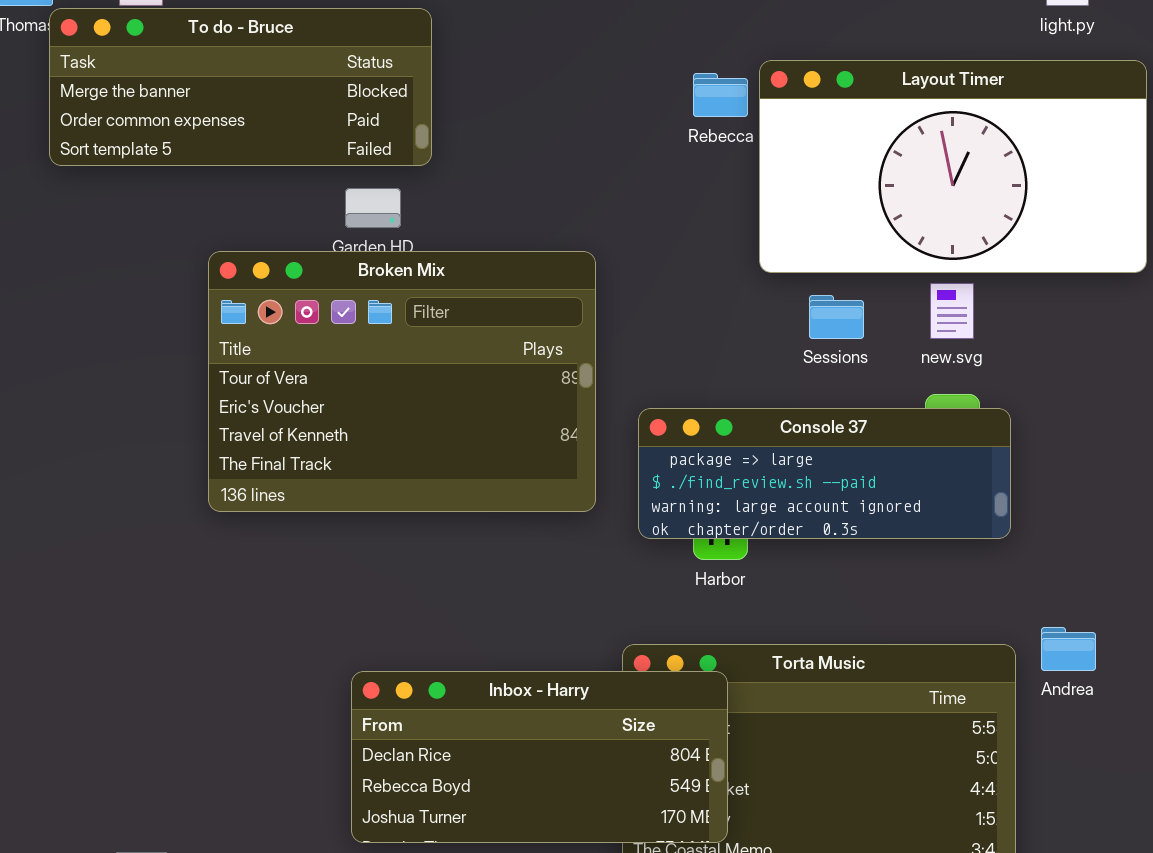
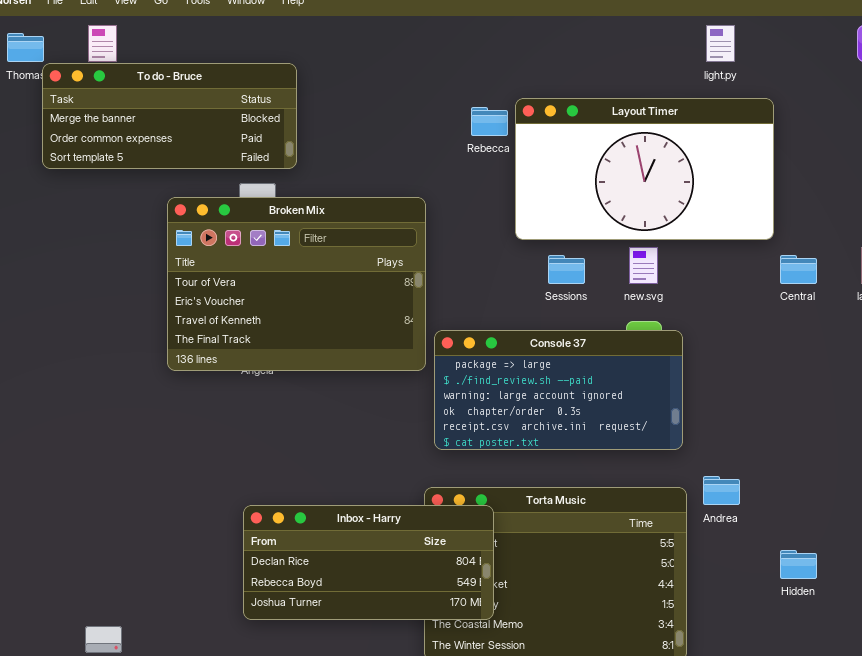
Broken Mix: [208,251,596,512] -> [167,197,426,371], moved
Console 37: [638,408,1011,539] -> [434,330,683,450], resized

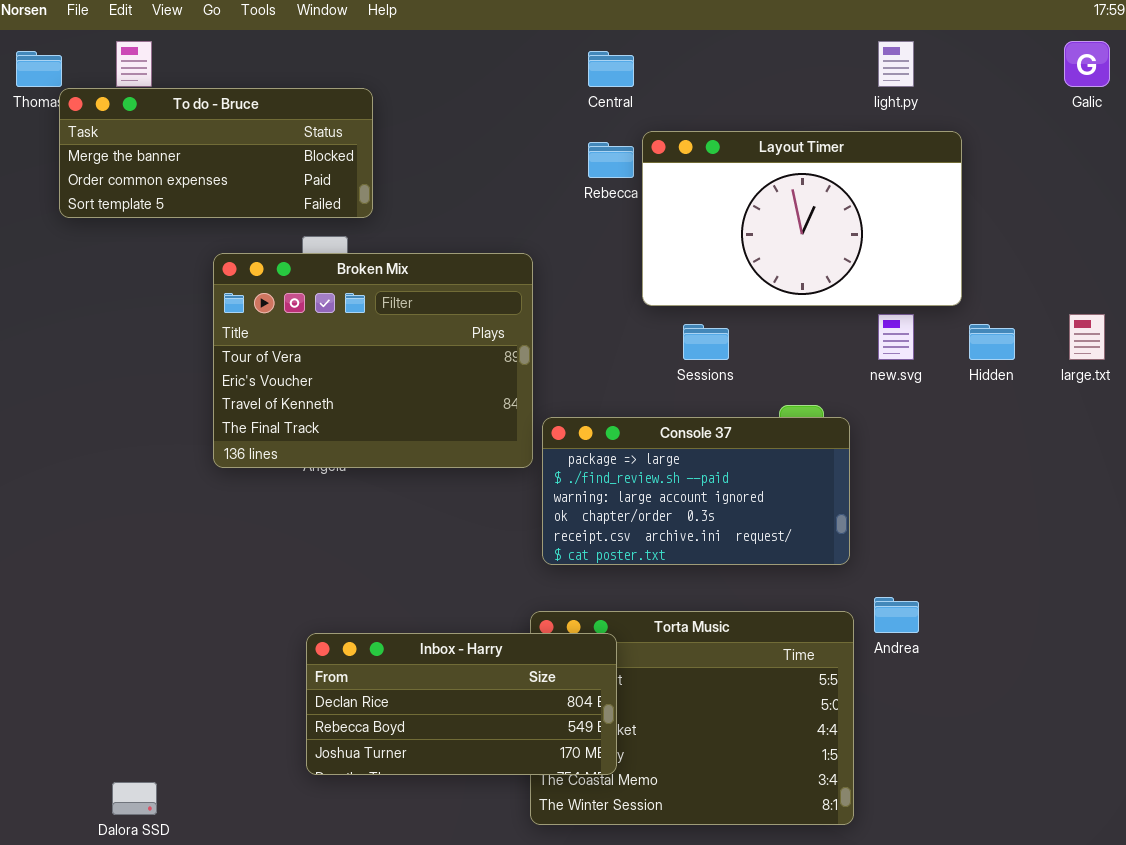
new.svg: [629,247,658,284] -> [878,314,914,360], moved
Central: [780,255,817,284] -> [588,51,634,87], moved
Hidden: [780,550,817,579] -> [969,324,1015,360], moved

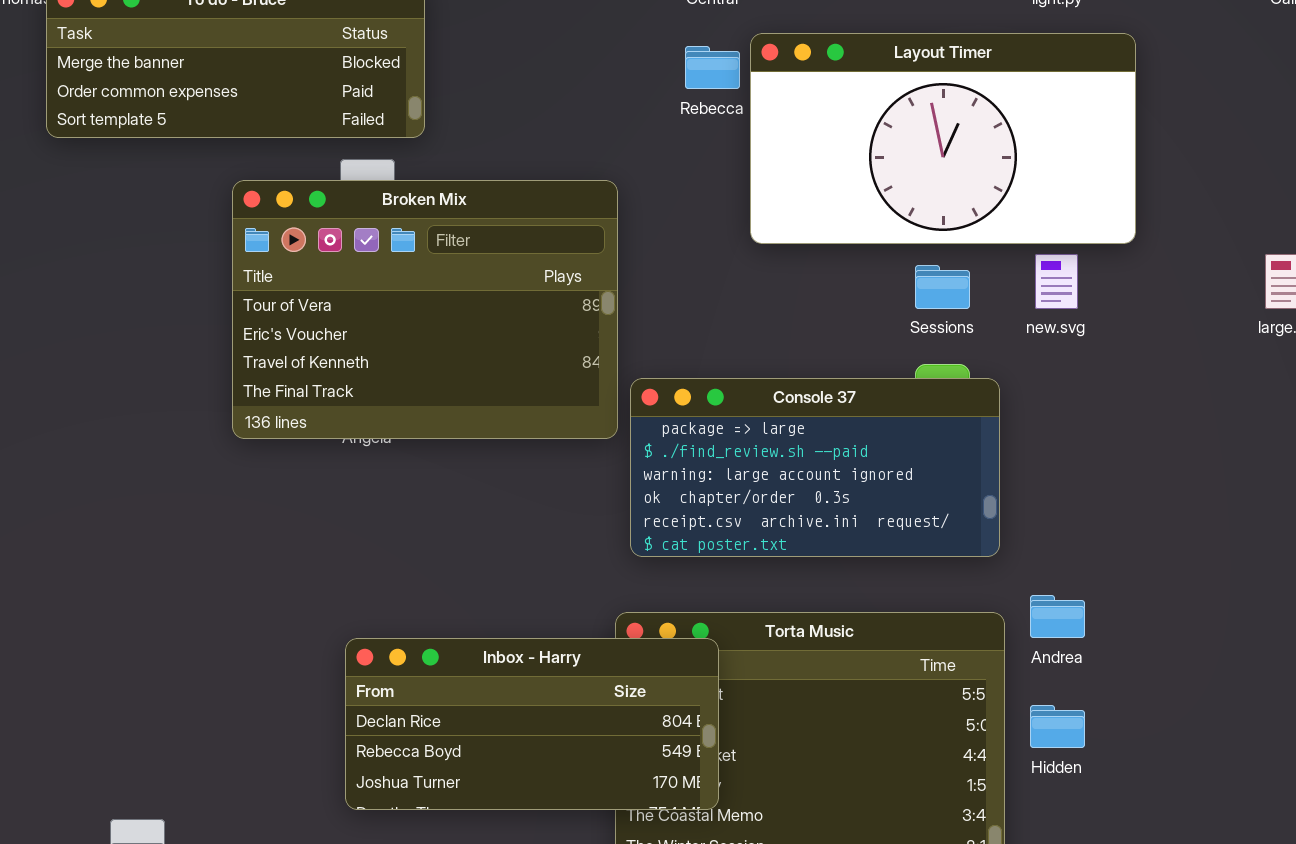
Sessions: [683,324,729,360] -> [915,265,970,309], moved
Hidden: [969,324,1015,360] -> [1030,705,1085,748], moved

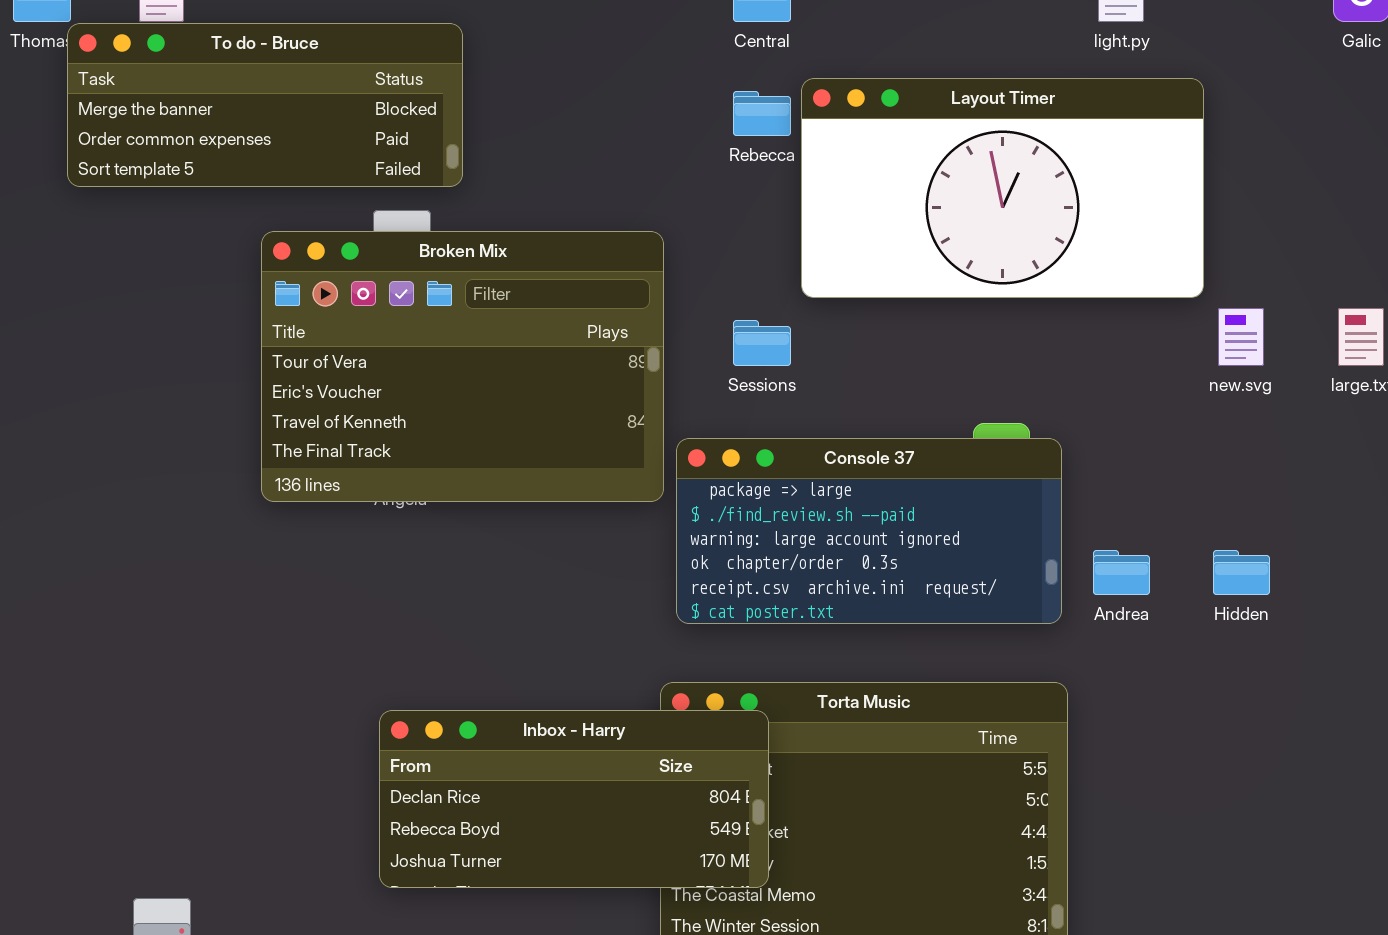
new.svg: [1035,254,1078,309] -> [1218,308,1264,366], moved
Sessions: [915,265,970,309] -> [733,320,791,366], moved
Andrea: [1030,595,1085,638] -> [1093,550,1150,595], moved
Hidden: [1030,705,1085,748] -> [1213,550,1270,595], moved

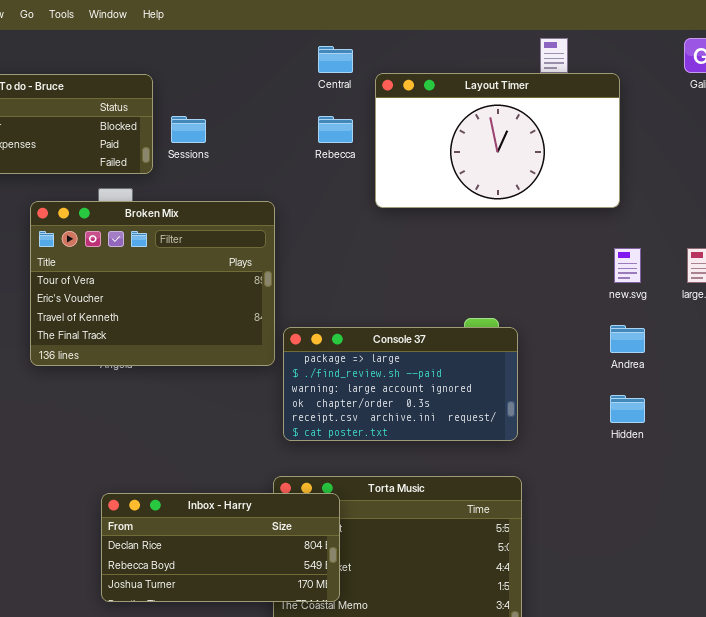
Layout Timer: [801,78,1204,298] -> [375,73,620,208], moved
Sessions: [733,320,791,366] -> [171,116,206,143], moved
Andrea: [1093,550,1150,595] -> [610,325,645,353], moved

